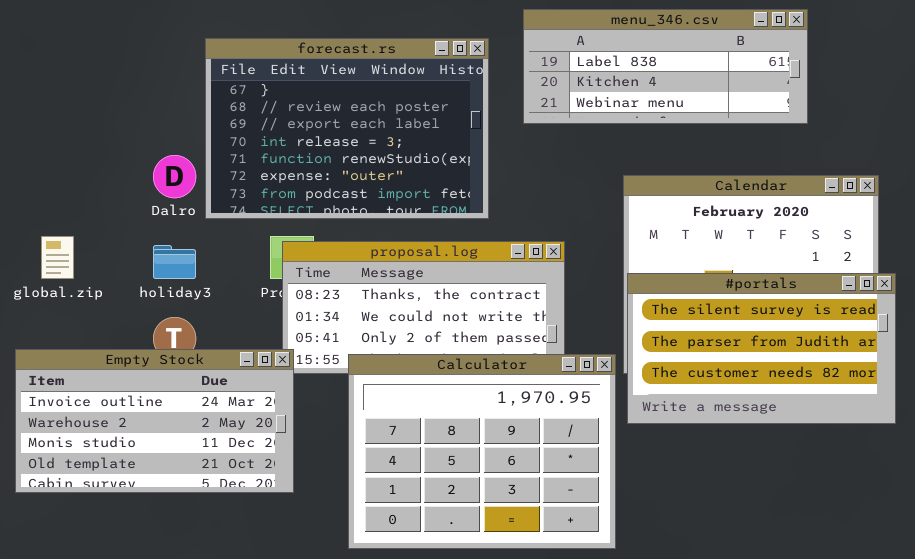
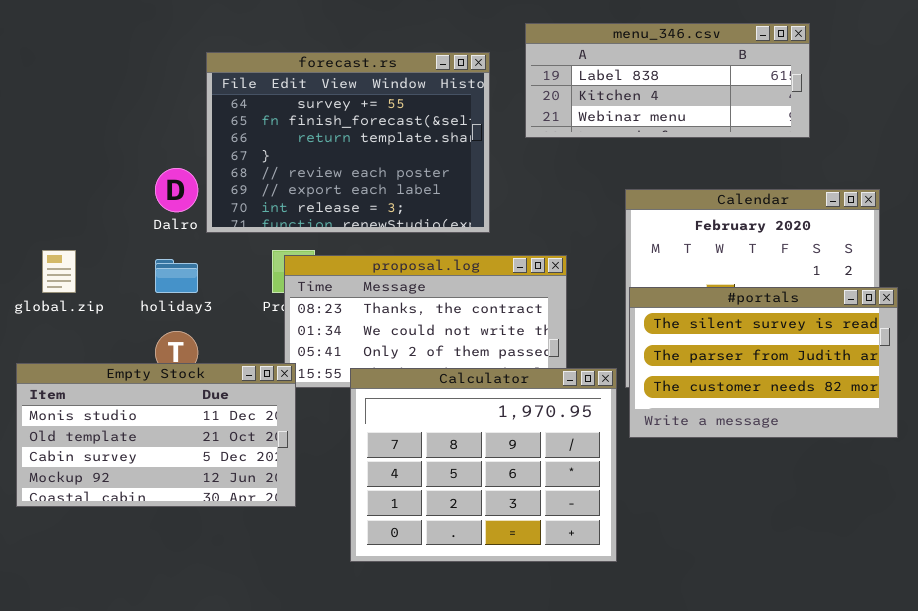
forecast.rs: [205,38,489,219] -> [206,52,490,233], scrolled up 3 rows
Empty Stock: [15,349,294,493] -> [16,363,296,507], scrolled down 2 rows

